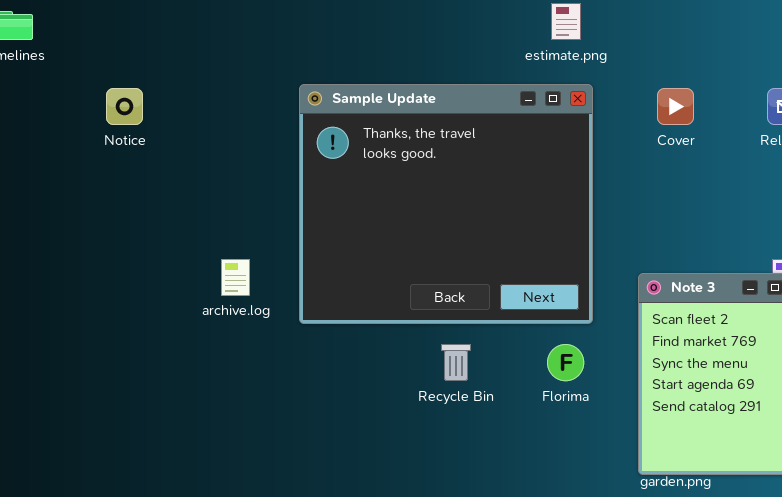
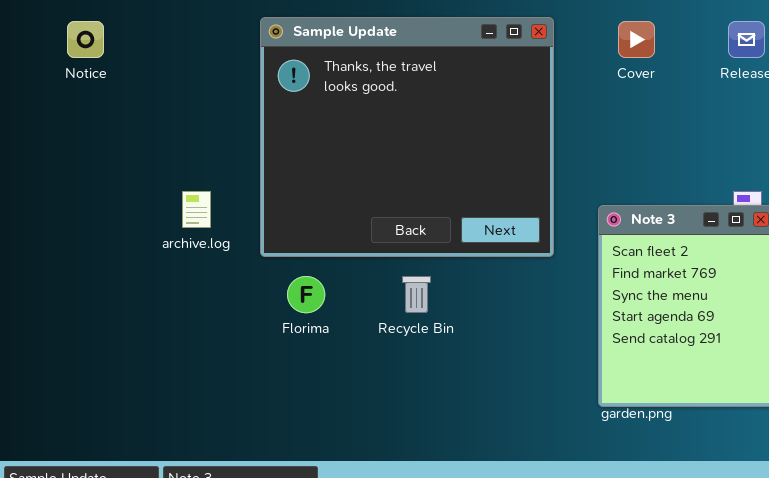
Florima: [547,344,584,381] -> [287,276,325,313], moved

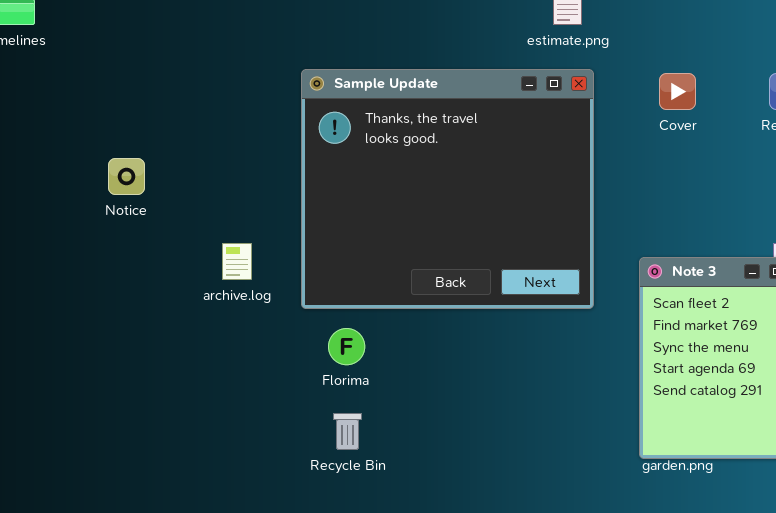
Notice: [67,21,104,58] -> [108,158,145,195], moved
Recycle Bin: [402,276,431,313] -> [333,413,362,450], moved

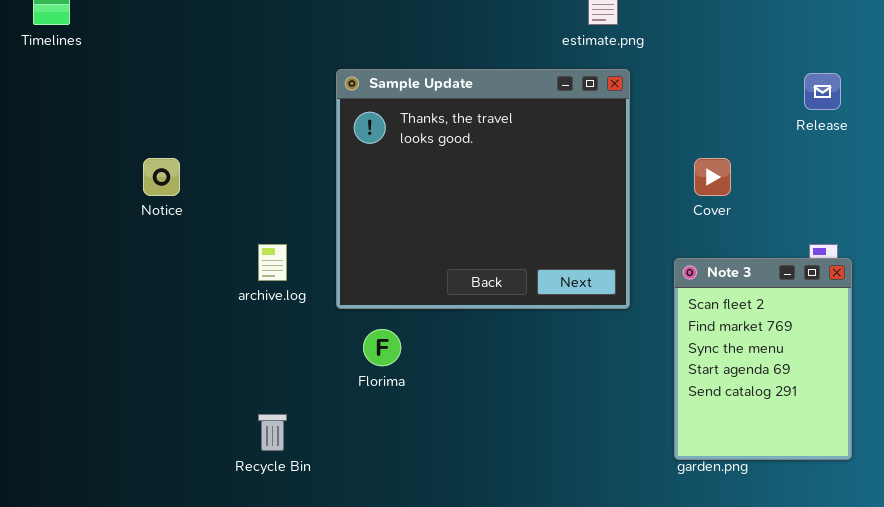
Cover: [659,73,696,110] -> [694,158,731,196], moved
Recycle Bin: [333,413,362,450] -> [258,414,287,451], moved

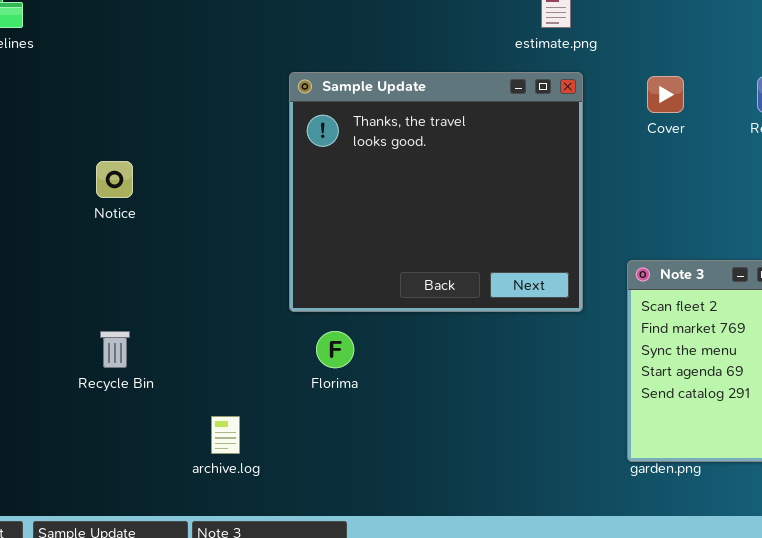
Cover: [694,158,731,196] -> [647,76,684,113], moved
archive.log: [258,244,287,281] -> [211,416,240,454], moved
Recycle Bin: [258,414,287,451] -> [100,331,130,368], moved

